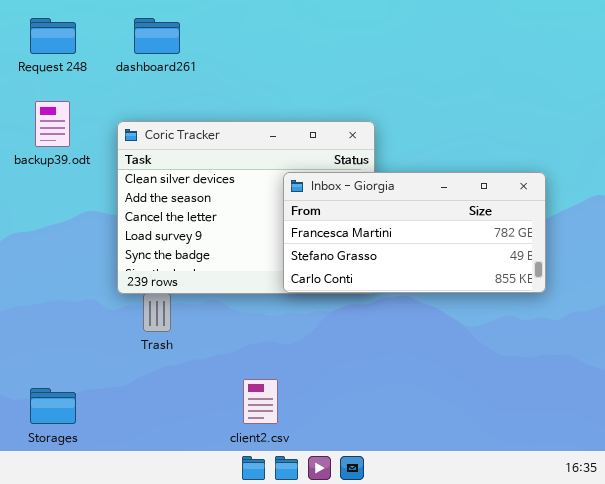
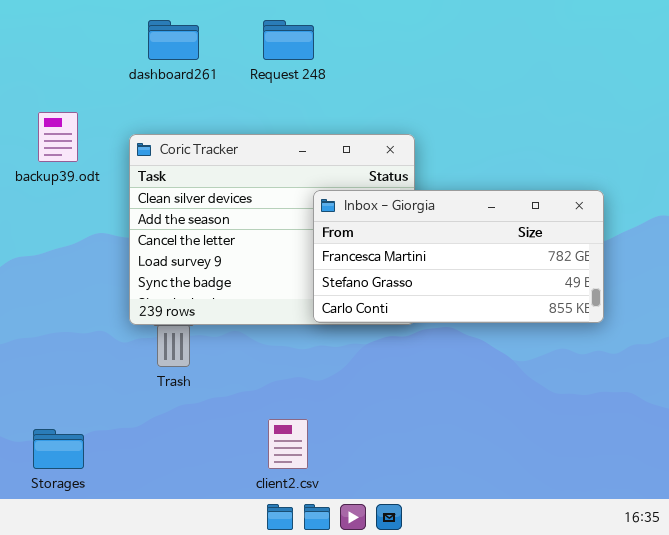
Request 248: [30,18,76,54] -> [263,20,314,60], moved

